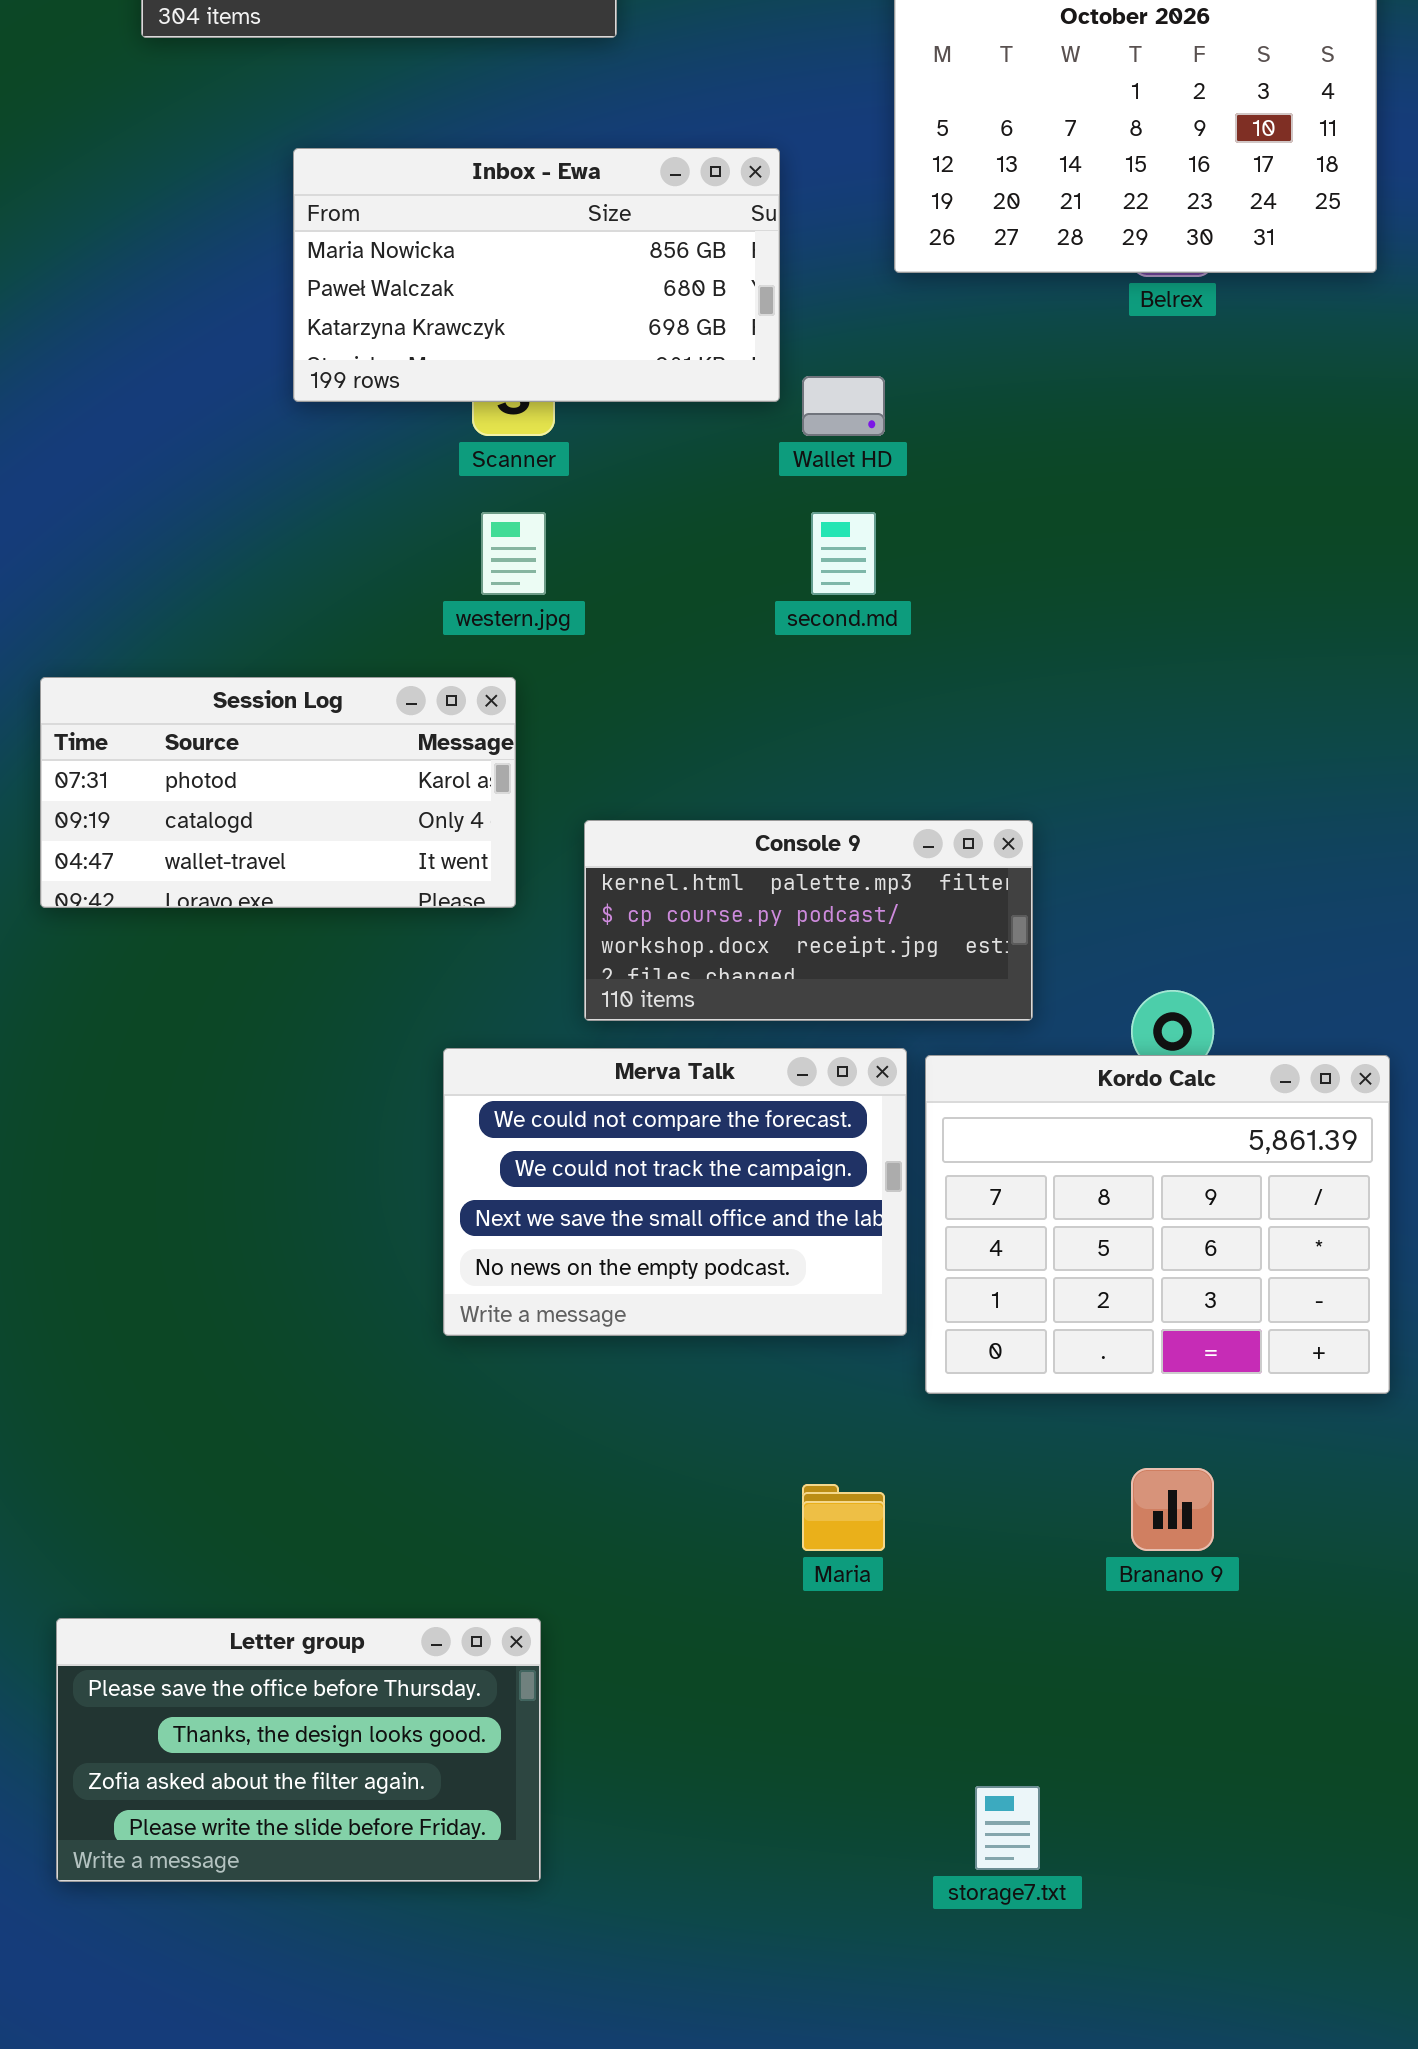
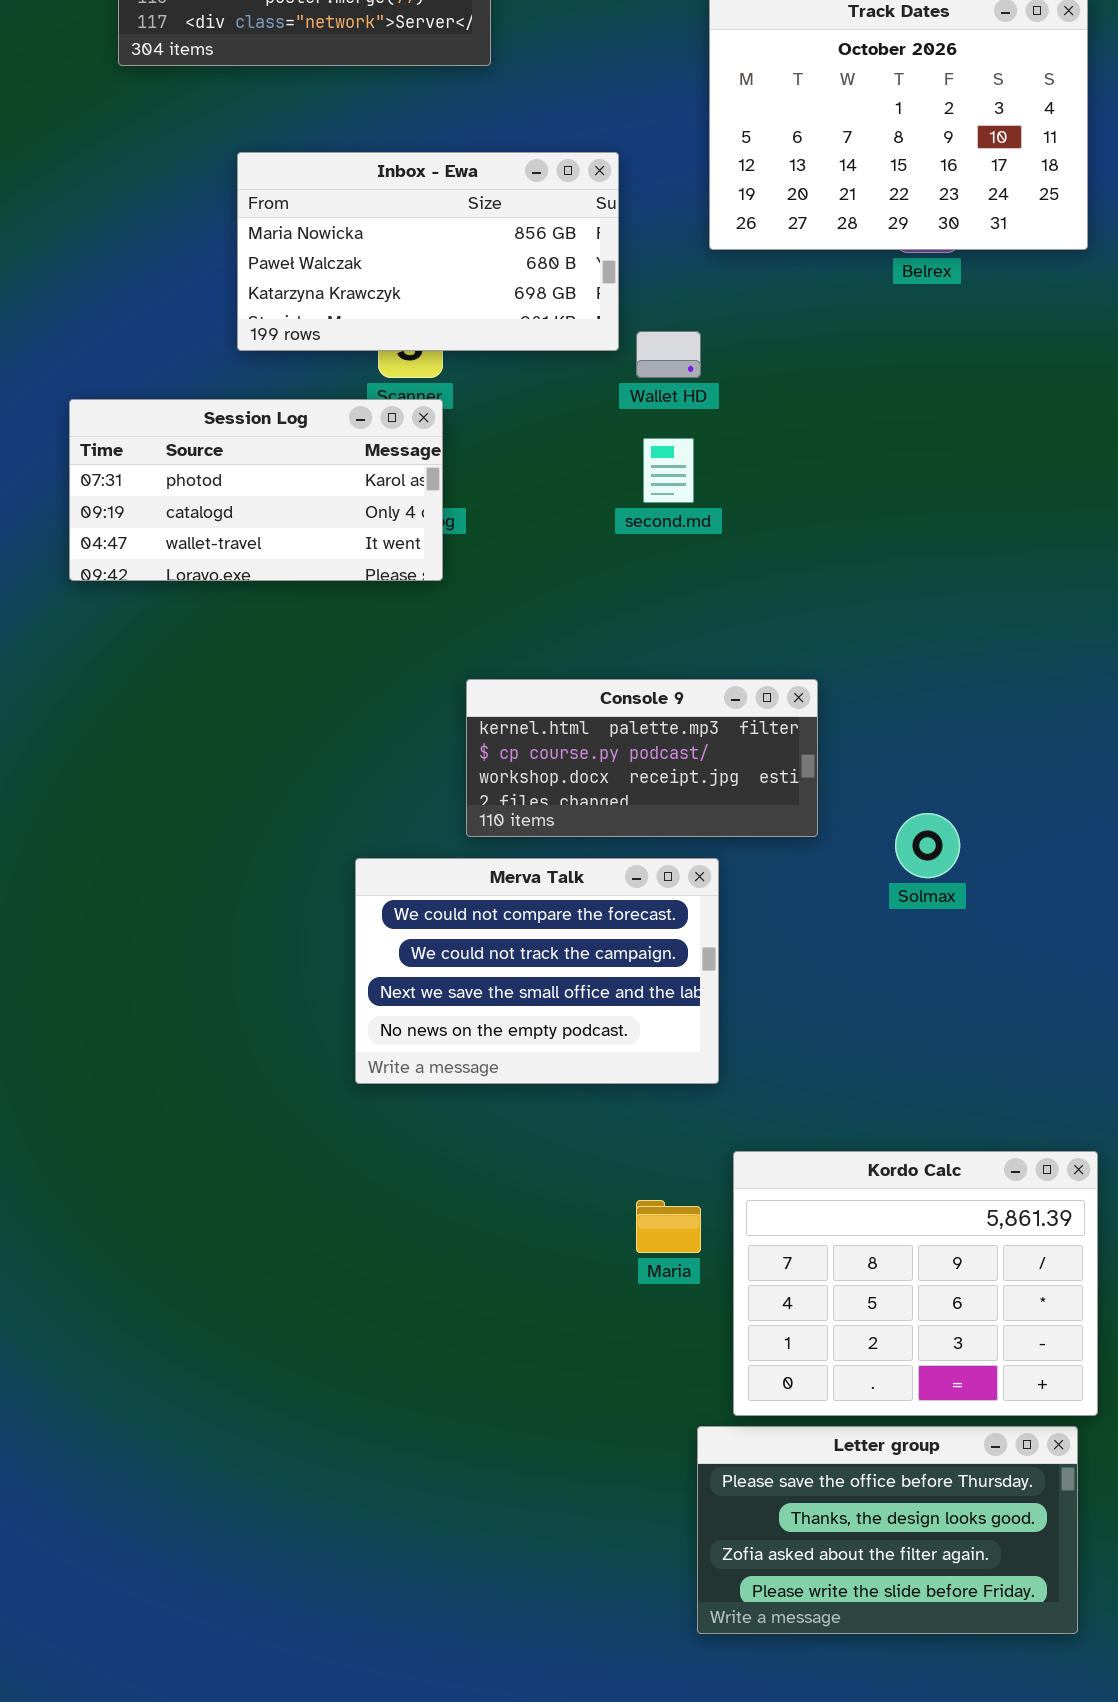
Session Log: [40,677,516,908] -> [69,399,443,581], moved
Kordo Calc: [925,1055,1390,1394] -> [733,1151,1098,1416], moved
Letter group: [56,1618,541,1882] -> [697,1426,1078,1634], moved

